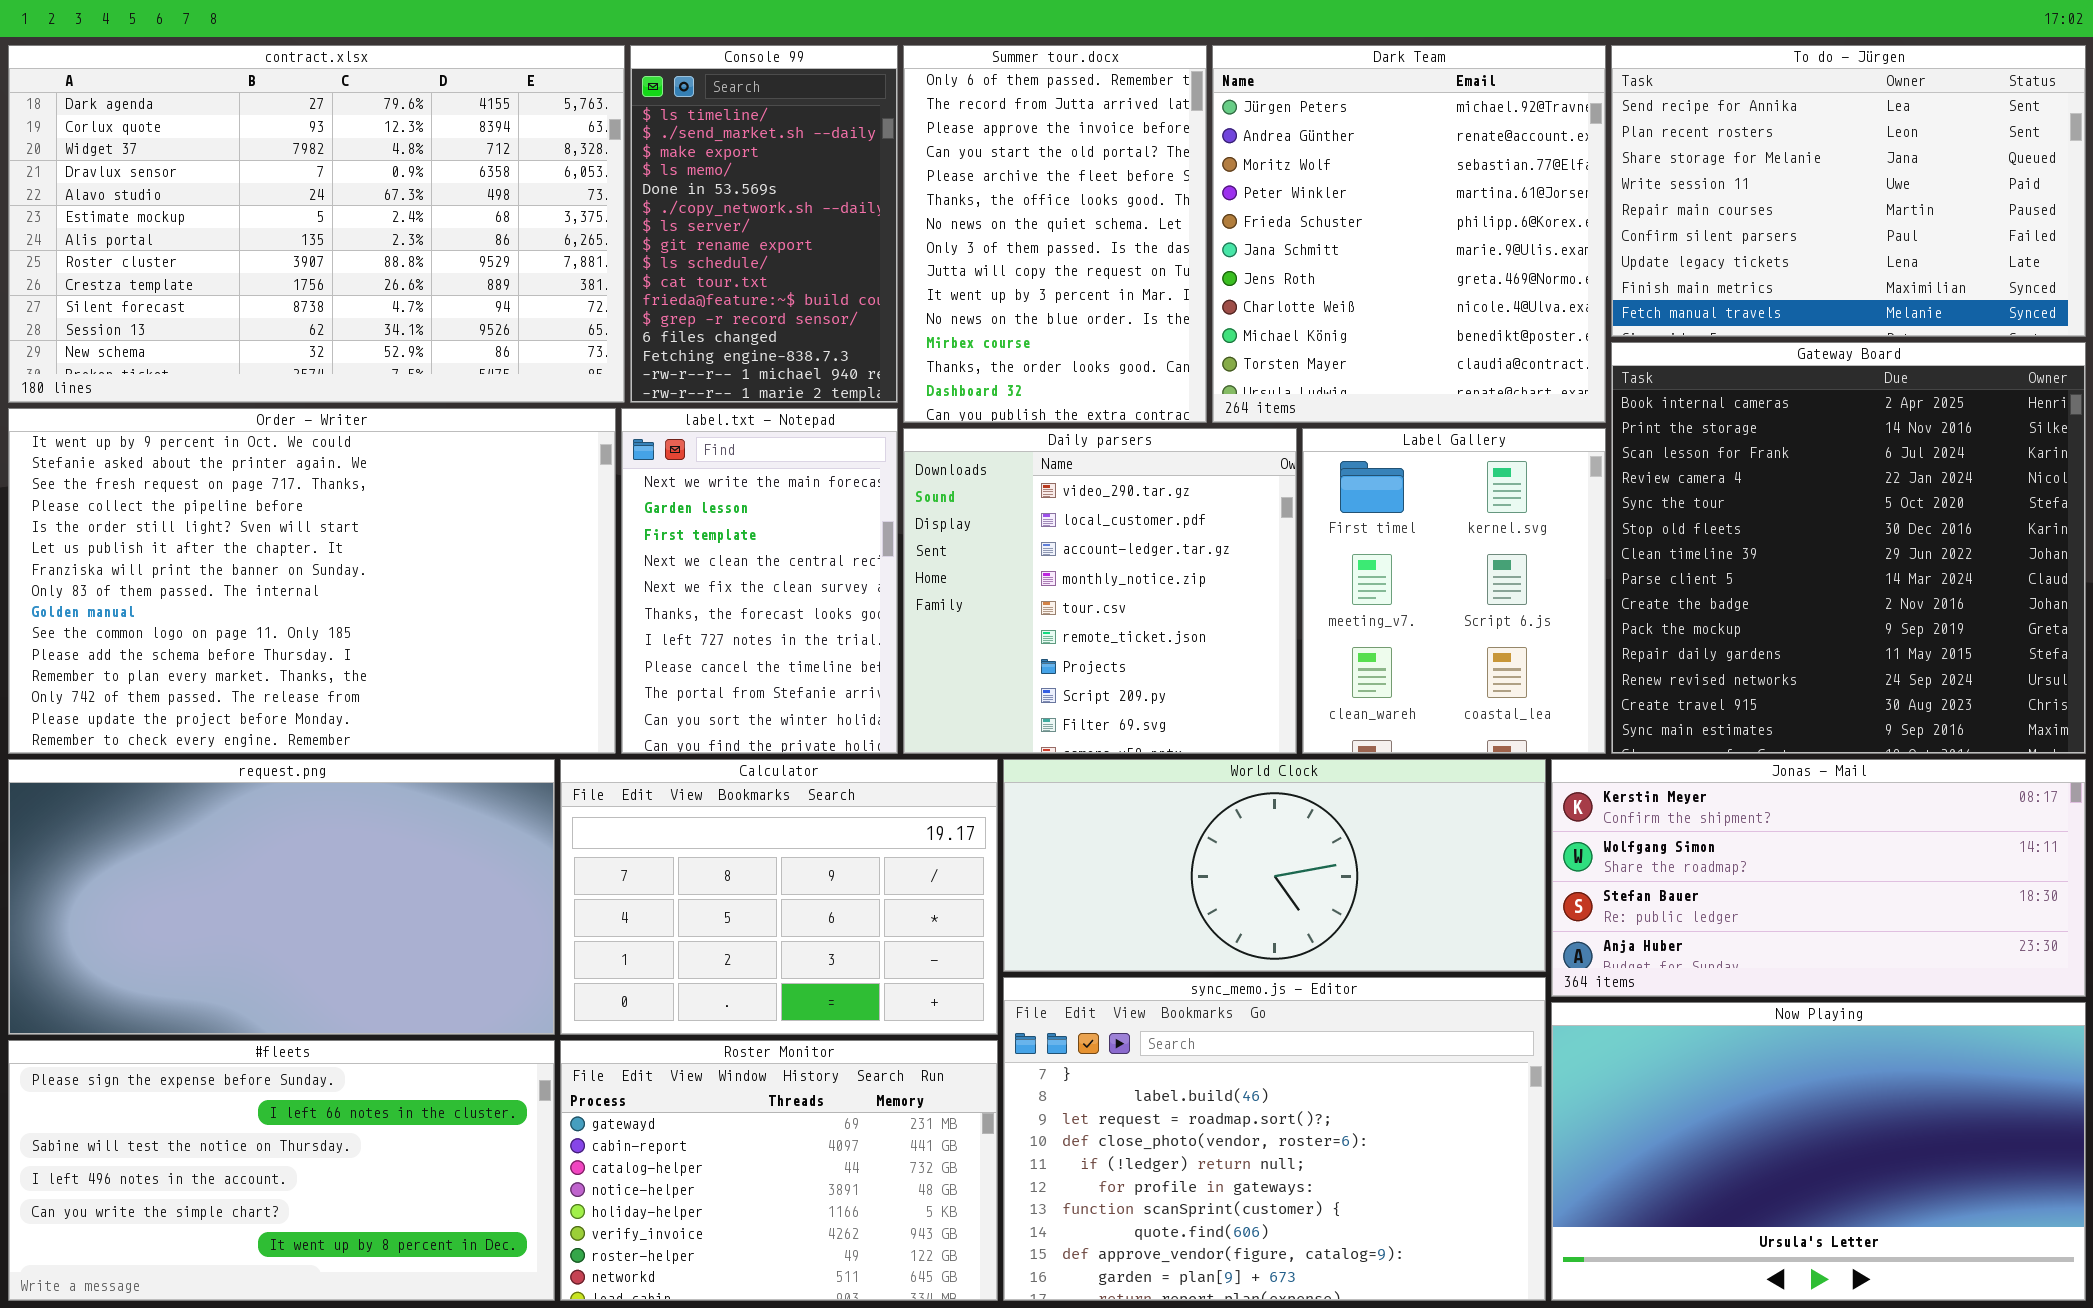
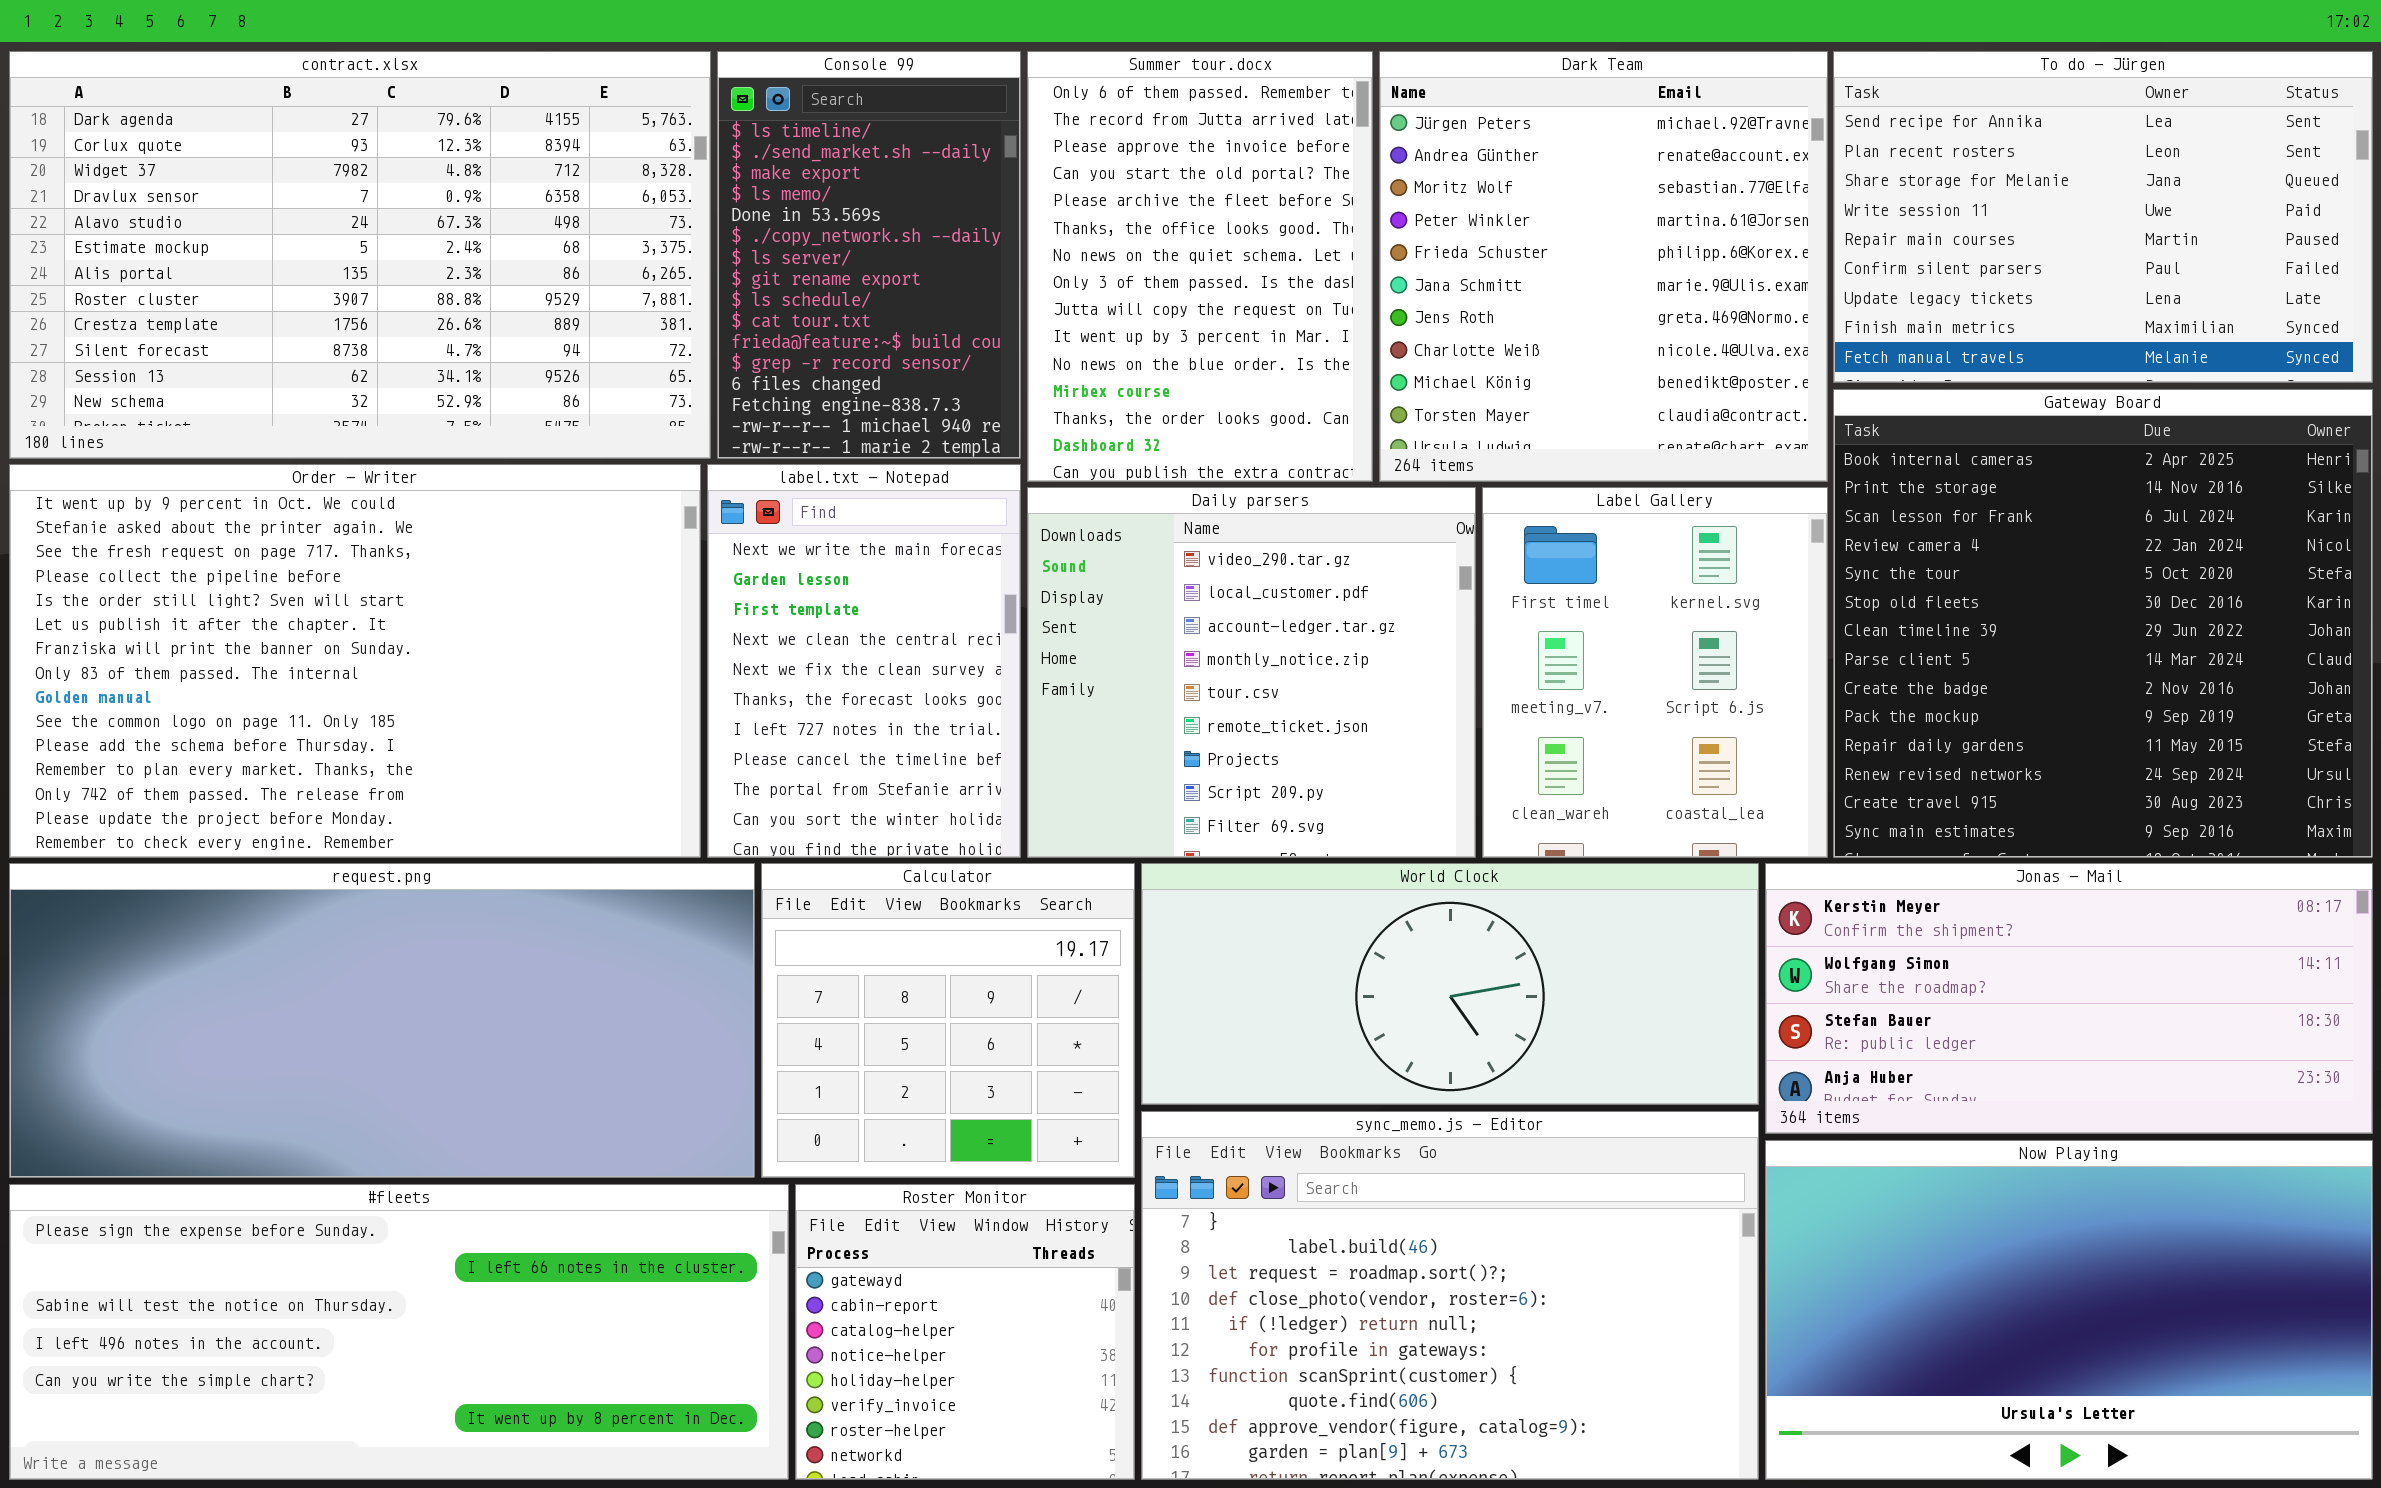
request.png: [8,759,555,1035] -> [9,863,755,1178], resized
Calculator: [560,759,998,1035] -> [761,863,1135,1178], resized
#fleets: [8,1040,555,1301] -> [9,1184,789,1480], resized
Roster Monitor: [560,1040,998,1301] -> [795,1184,1135,1480], resized

